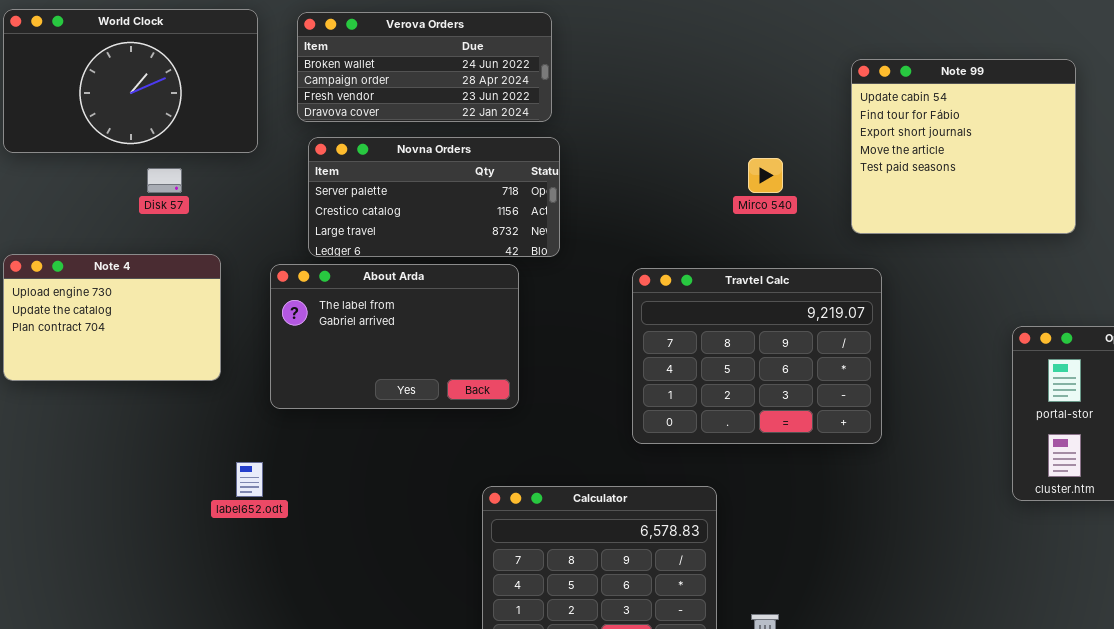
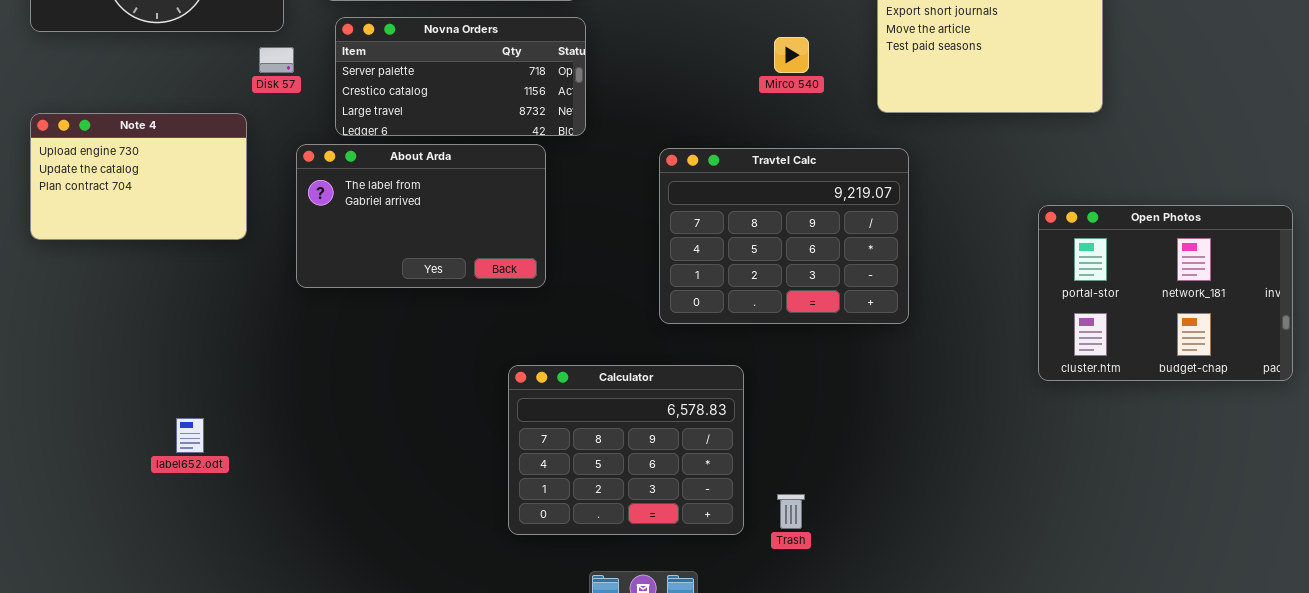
Disk 57: [147,168,182,193] -> [259,47,294,73], moved
Note 4: [3,254,221,381] -> [30,113,247,240], moved
label652.odt: [236,462,263,497] -> [176,418,204,453], moved

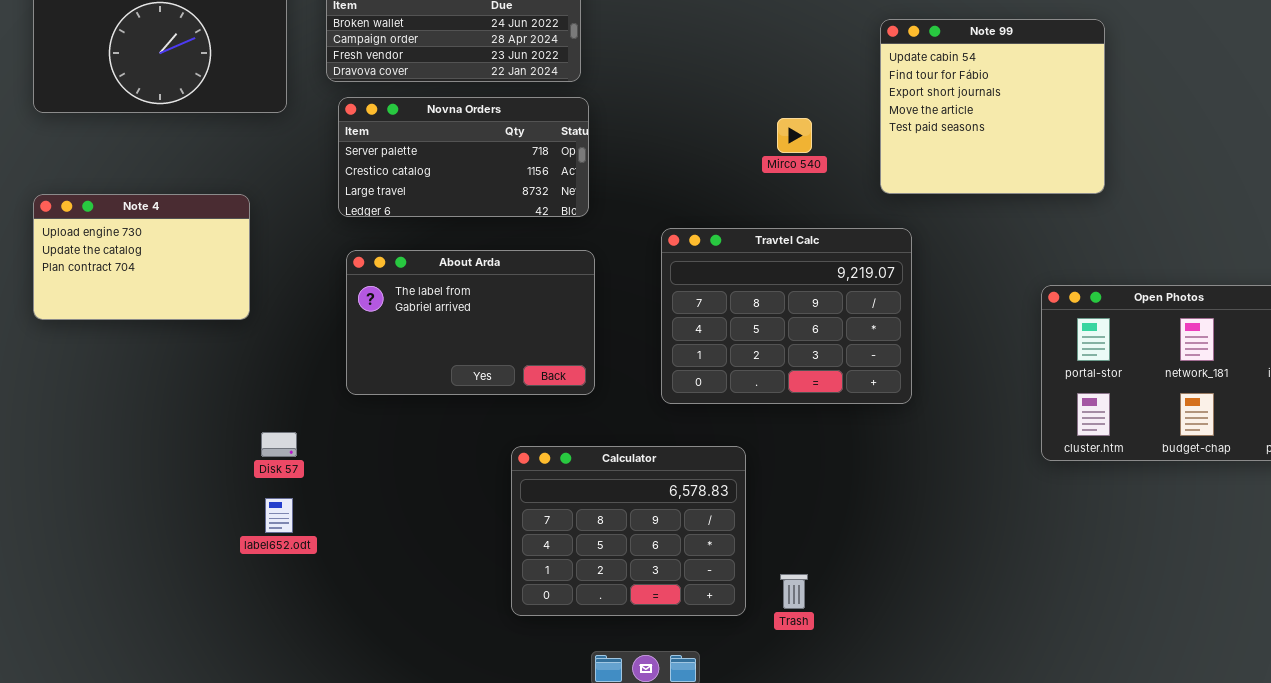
Disk 57: [259,47,294,73] -> [261,432,297,457], moved
About Arda: [296,144,546,288] -> [346,250,595,395], moved
label652.odt: [176,418,204,453] -> [265,498,293,533], moved

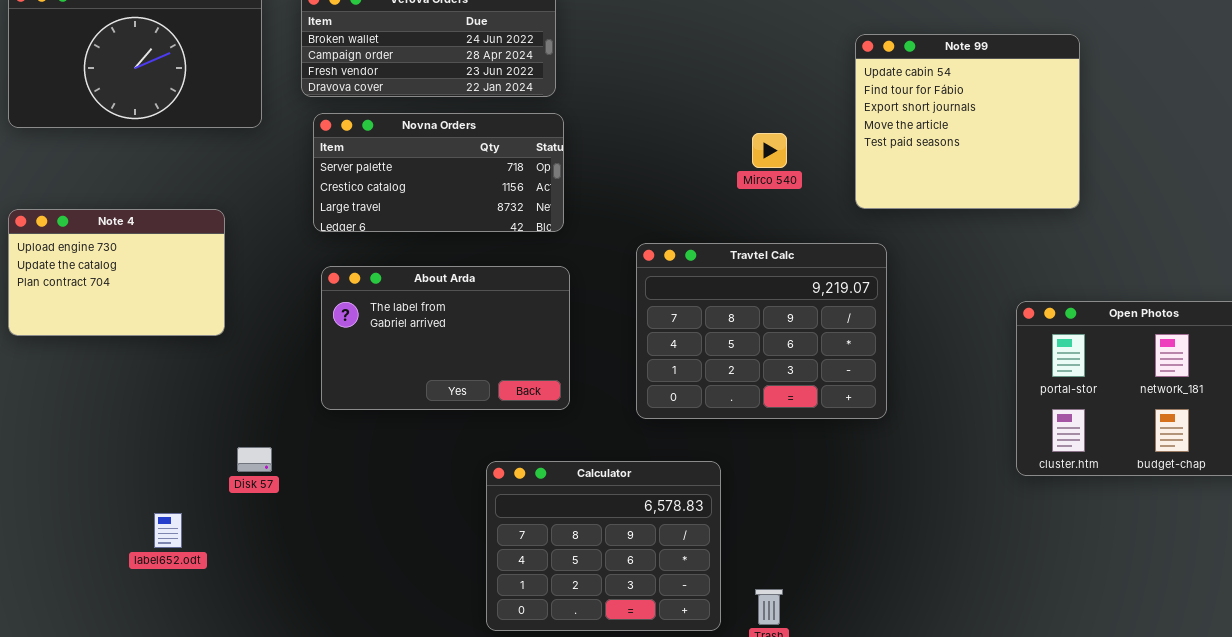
label652.odt: [265,498,293,533] -> [154,513,182,548], moved

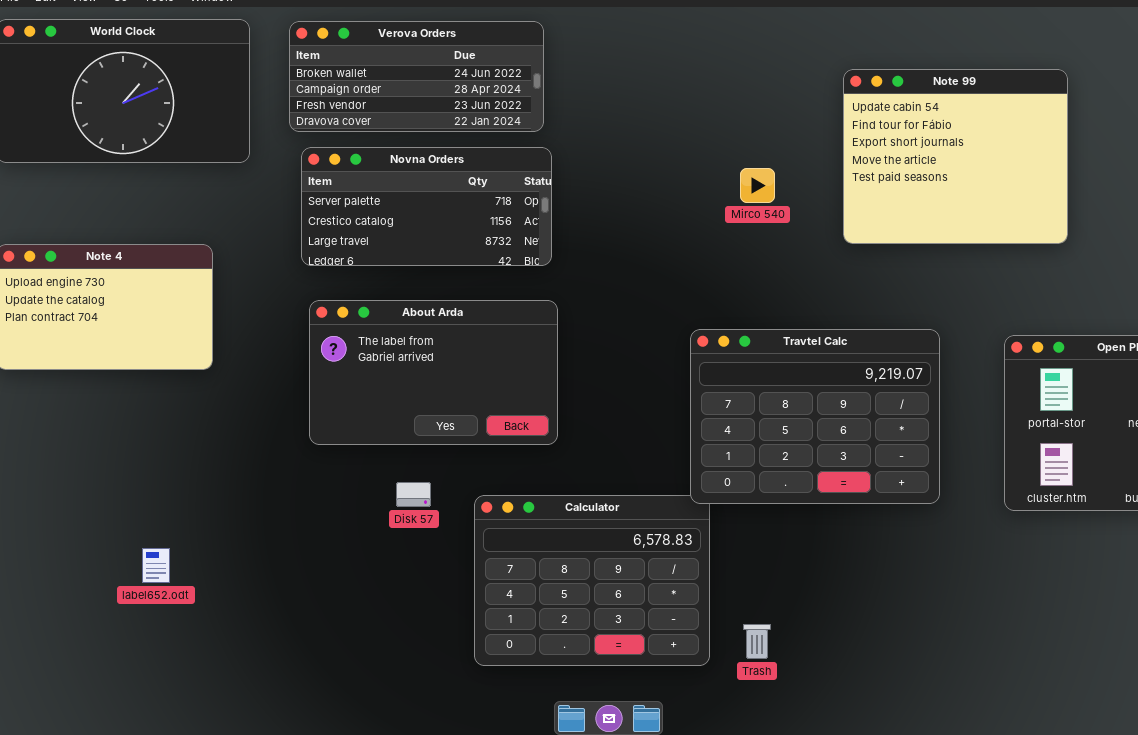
Travtel Calc: [636,243,887,419] -> [690,329,940,504], moved
Disk 57: [237,447,272,472] -> [396,482,431,507], moved

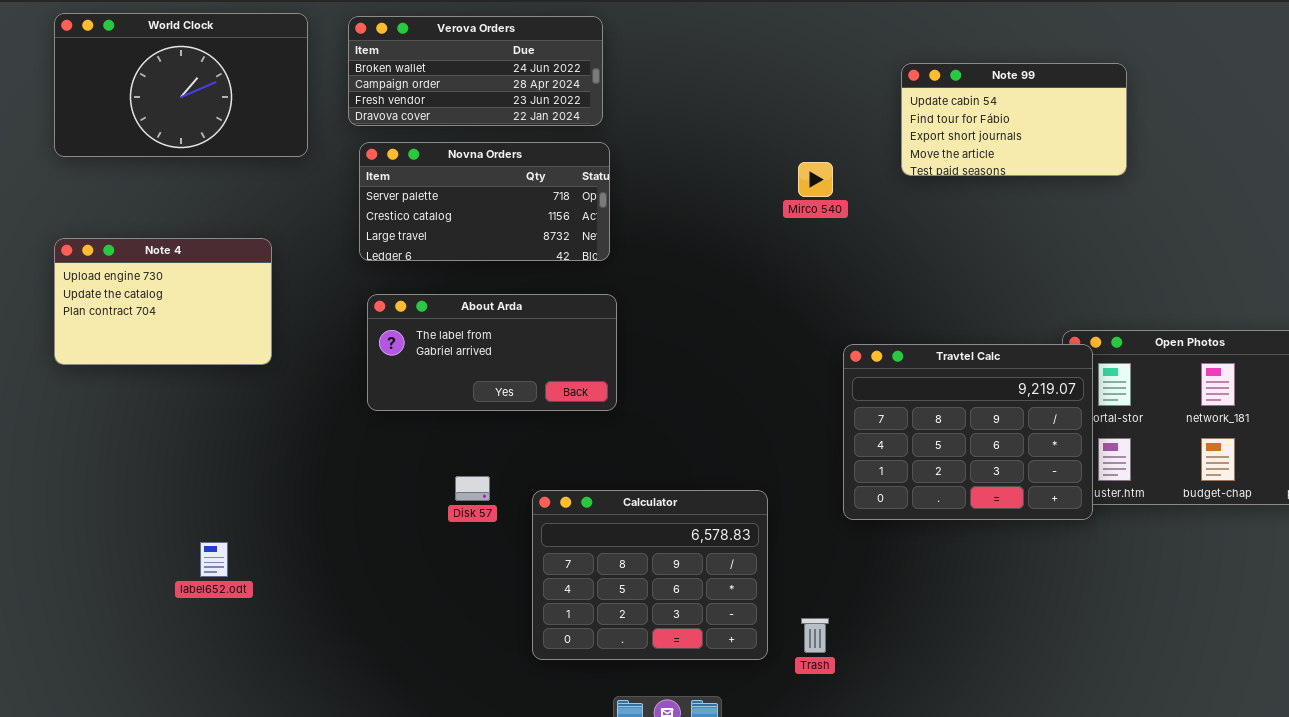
Note 99: [843,69,1068,244] -> [901,63,1127,176], resized
About Arda: [309,300,558,445] -> [367,294,617,411], resized
Travtel Calc: [690,329,940,504] -> [843,344,1093,520], moved

